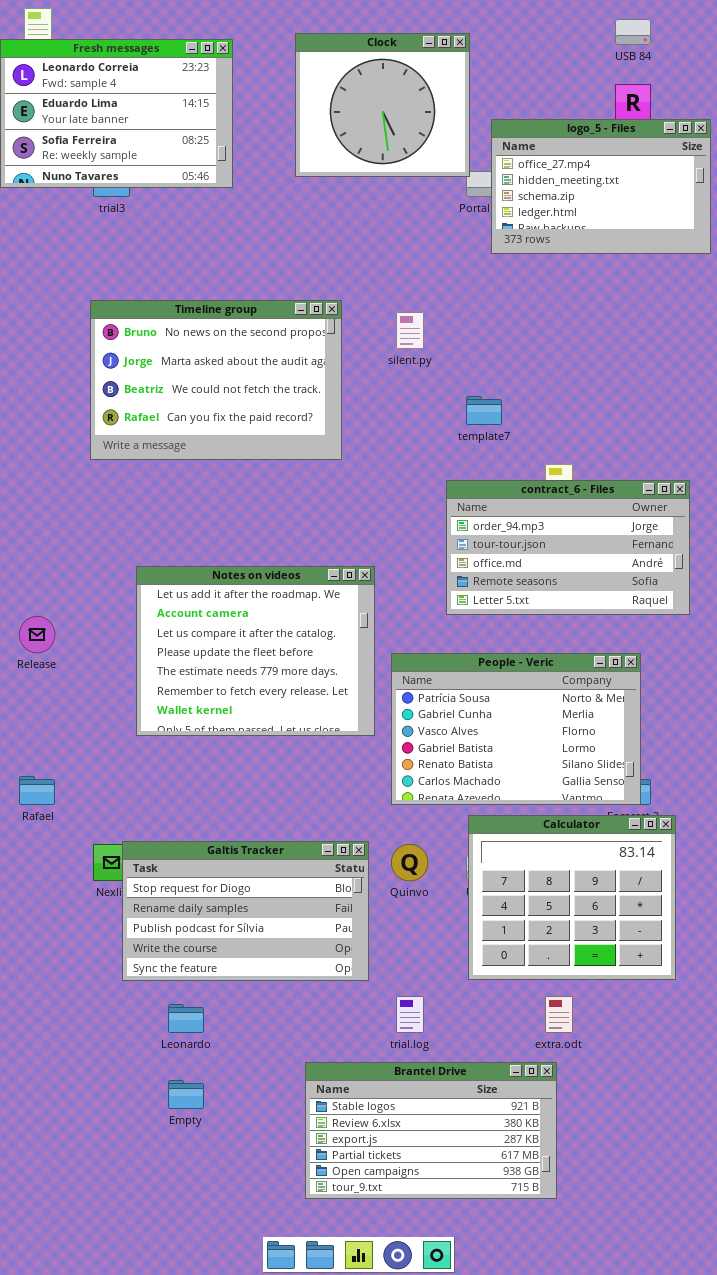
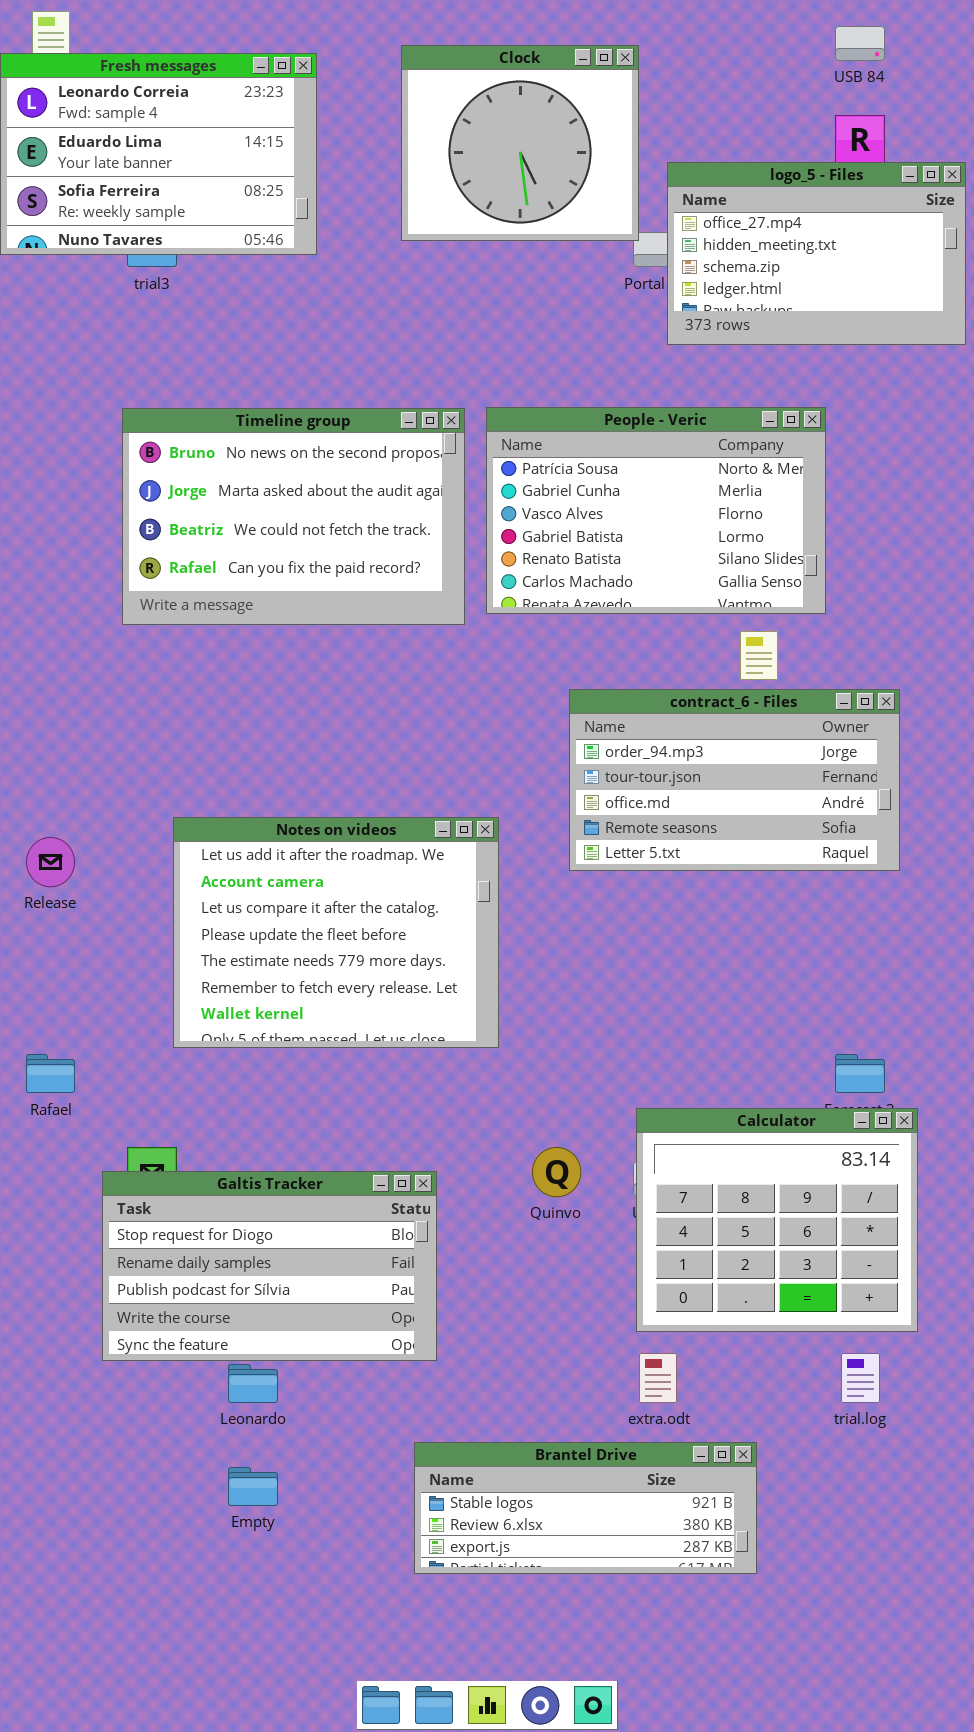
contract_6 - Files: [446,480,690,615] -> [569,689,900,871], moved
Notes on videos: [136,566,375,736] -> [173,817,499,1048], moved
People - Veric: [391,653,641,805] -> [486,407,826,614], moved
Galtis Tracker: [122,841,369,981] -> [102,1171,437,1361], moved
trial.log: [396,996,424,1033] -> [841,1353,880,1403], moved
extra.odt: [545,996,573,1033] -> [639,1353,677,1403], moved
Brantel Drive: [305,1062,557,1199] -> [414,1442,757,1574], resized

